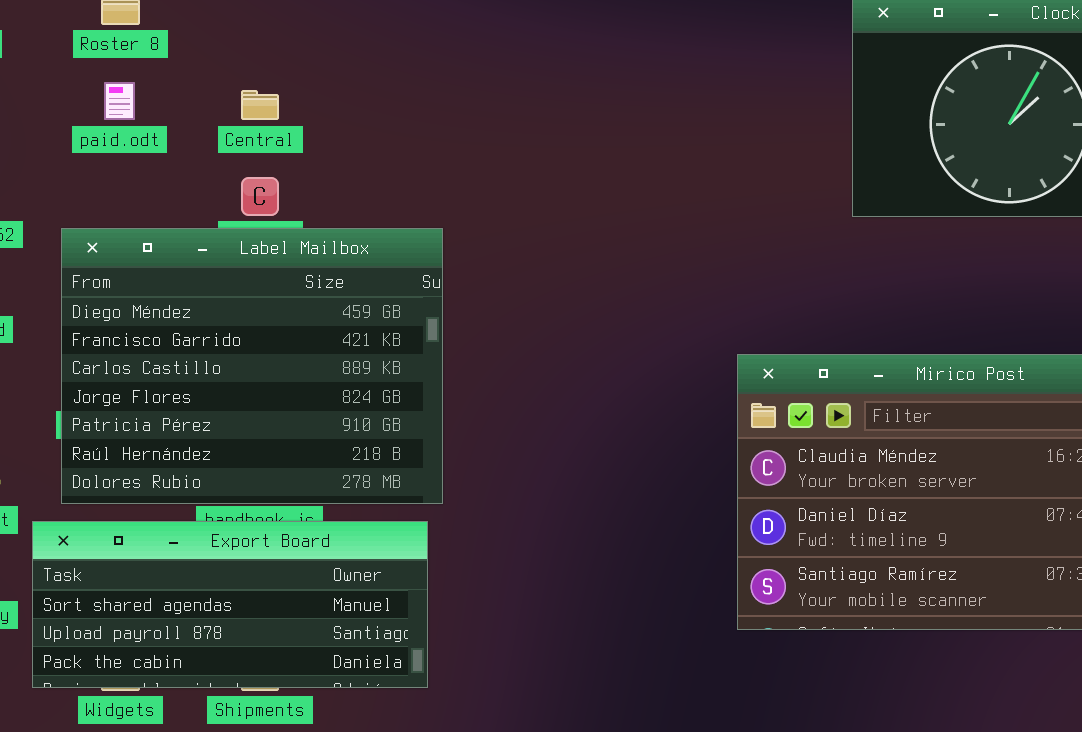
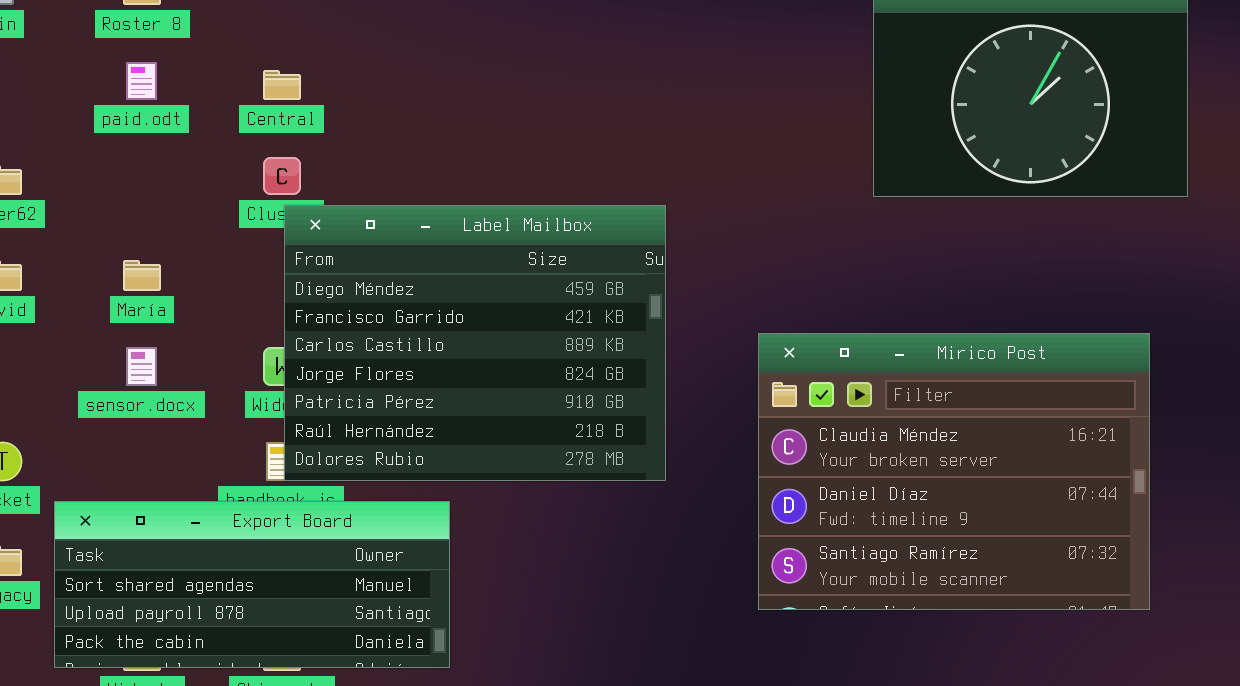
Label Mailbox: [61,228,443,504] -> [284,205,666,481], moved

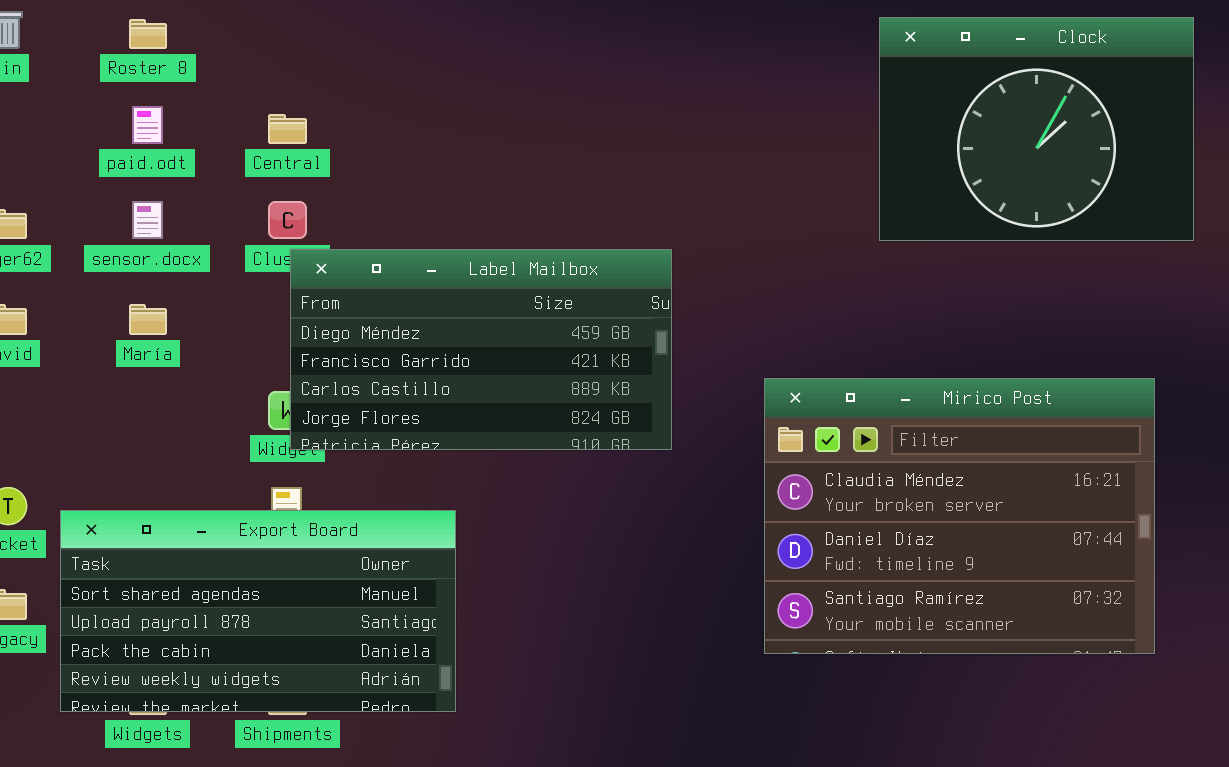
Label Mailbox: [284,205,666,481] -> [290,249,672,450], resized
sensor.docx: [126,347,157,386] -> [132,201,163,239], moved
Export Board: [54,501,450,668] -> [60,510,456,712], resized

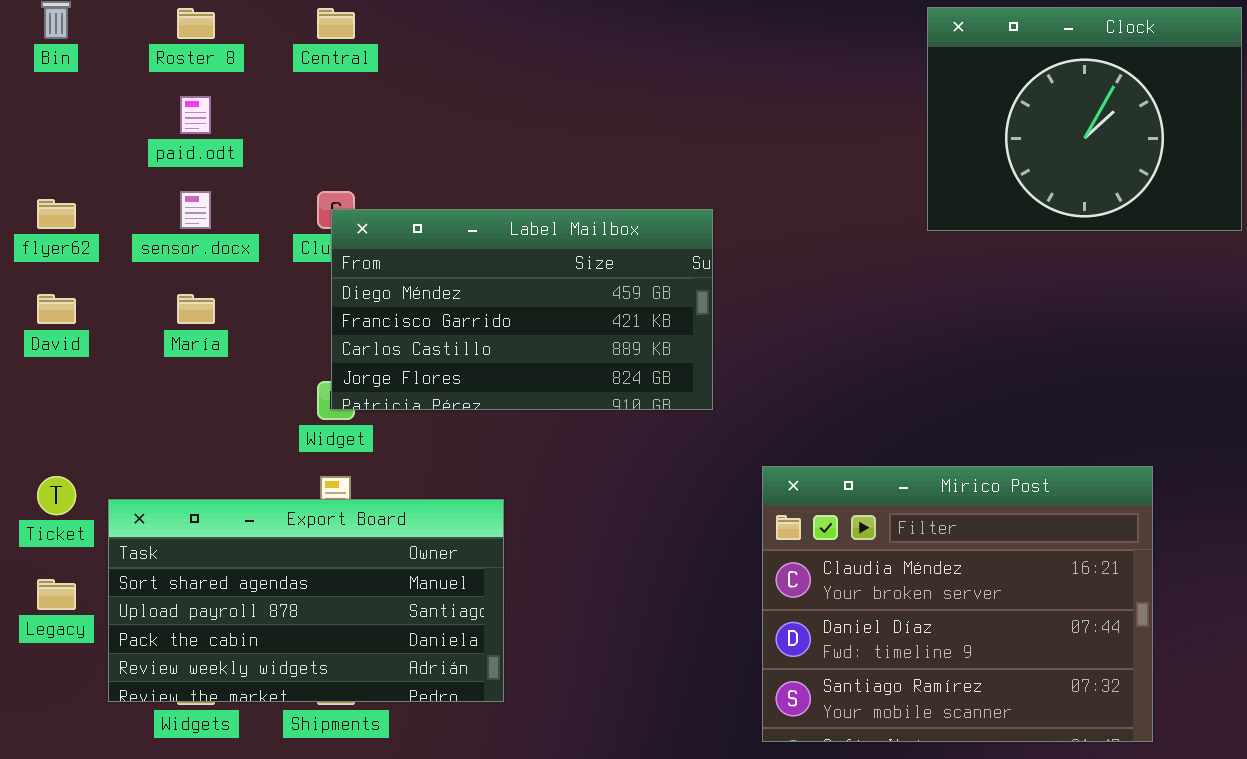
Central: [268,114,307,144] -> [317,8,355,39], moved
Label Mailbox: [290,249,672,450] -> [331,209,713,410], moved
Mirico Post: [764,378,1155,654] -> [762,466,1153,742], moved

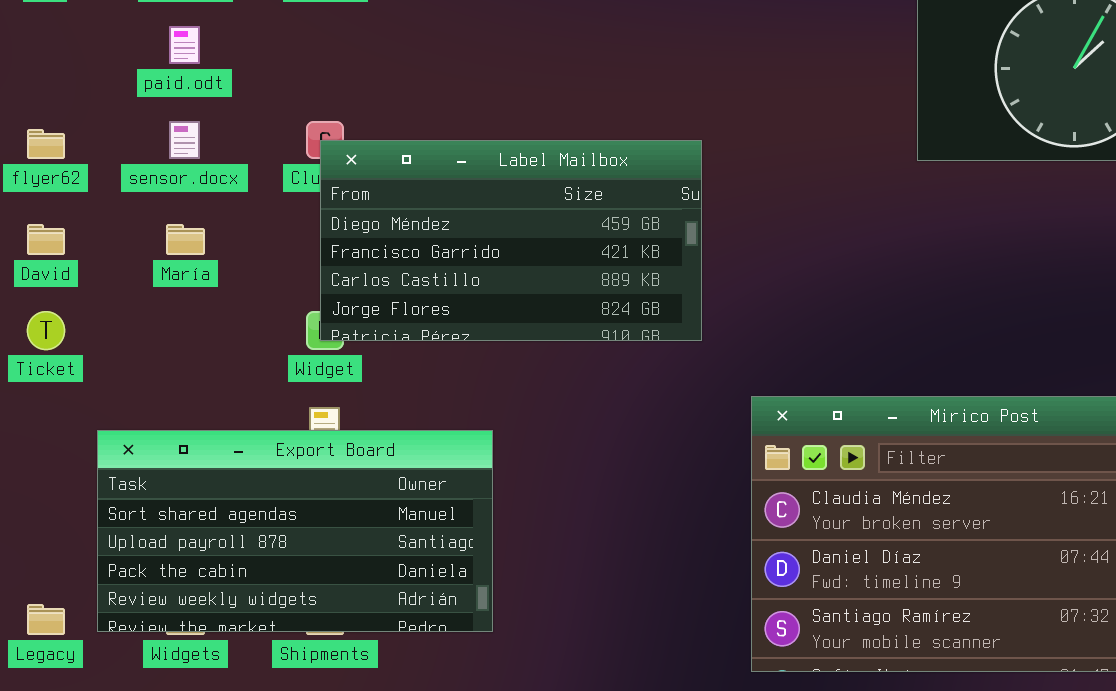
Ticket: [37,476,76,515] -> [27,311,65,350], moved
Legacy: [37,579,76,610] -> [27,604,65,635], moved

